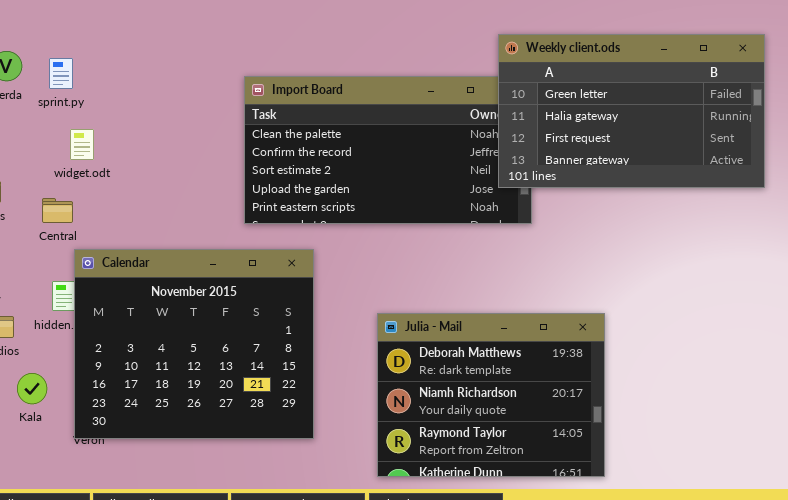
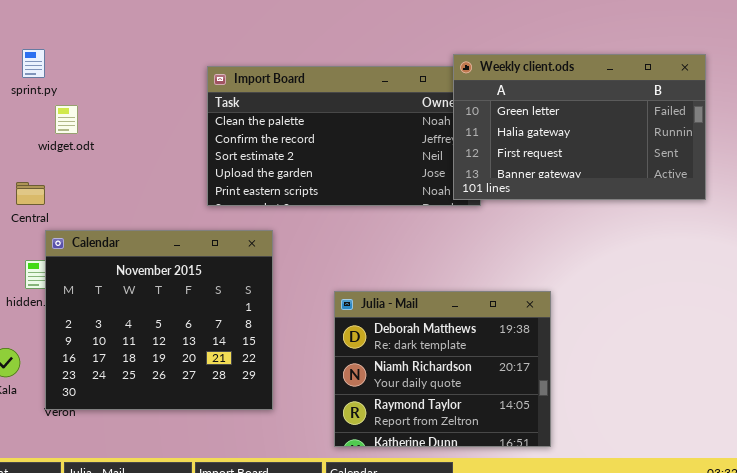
Weekly client.ods: [498,34,765,188] -> [453,54,706,200], moved
widget.odt: [70,129,94,160] -> [55,105,78,134], moved

